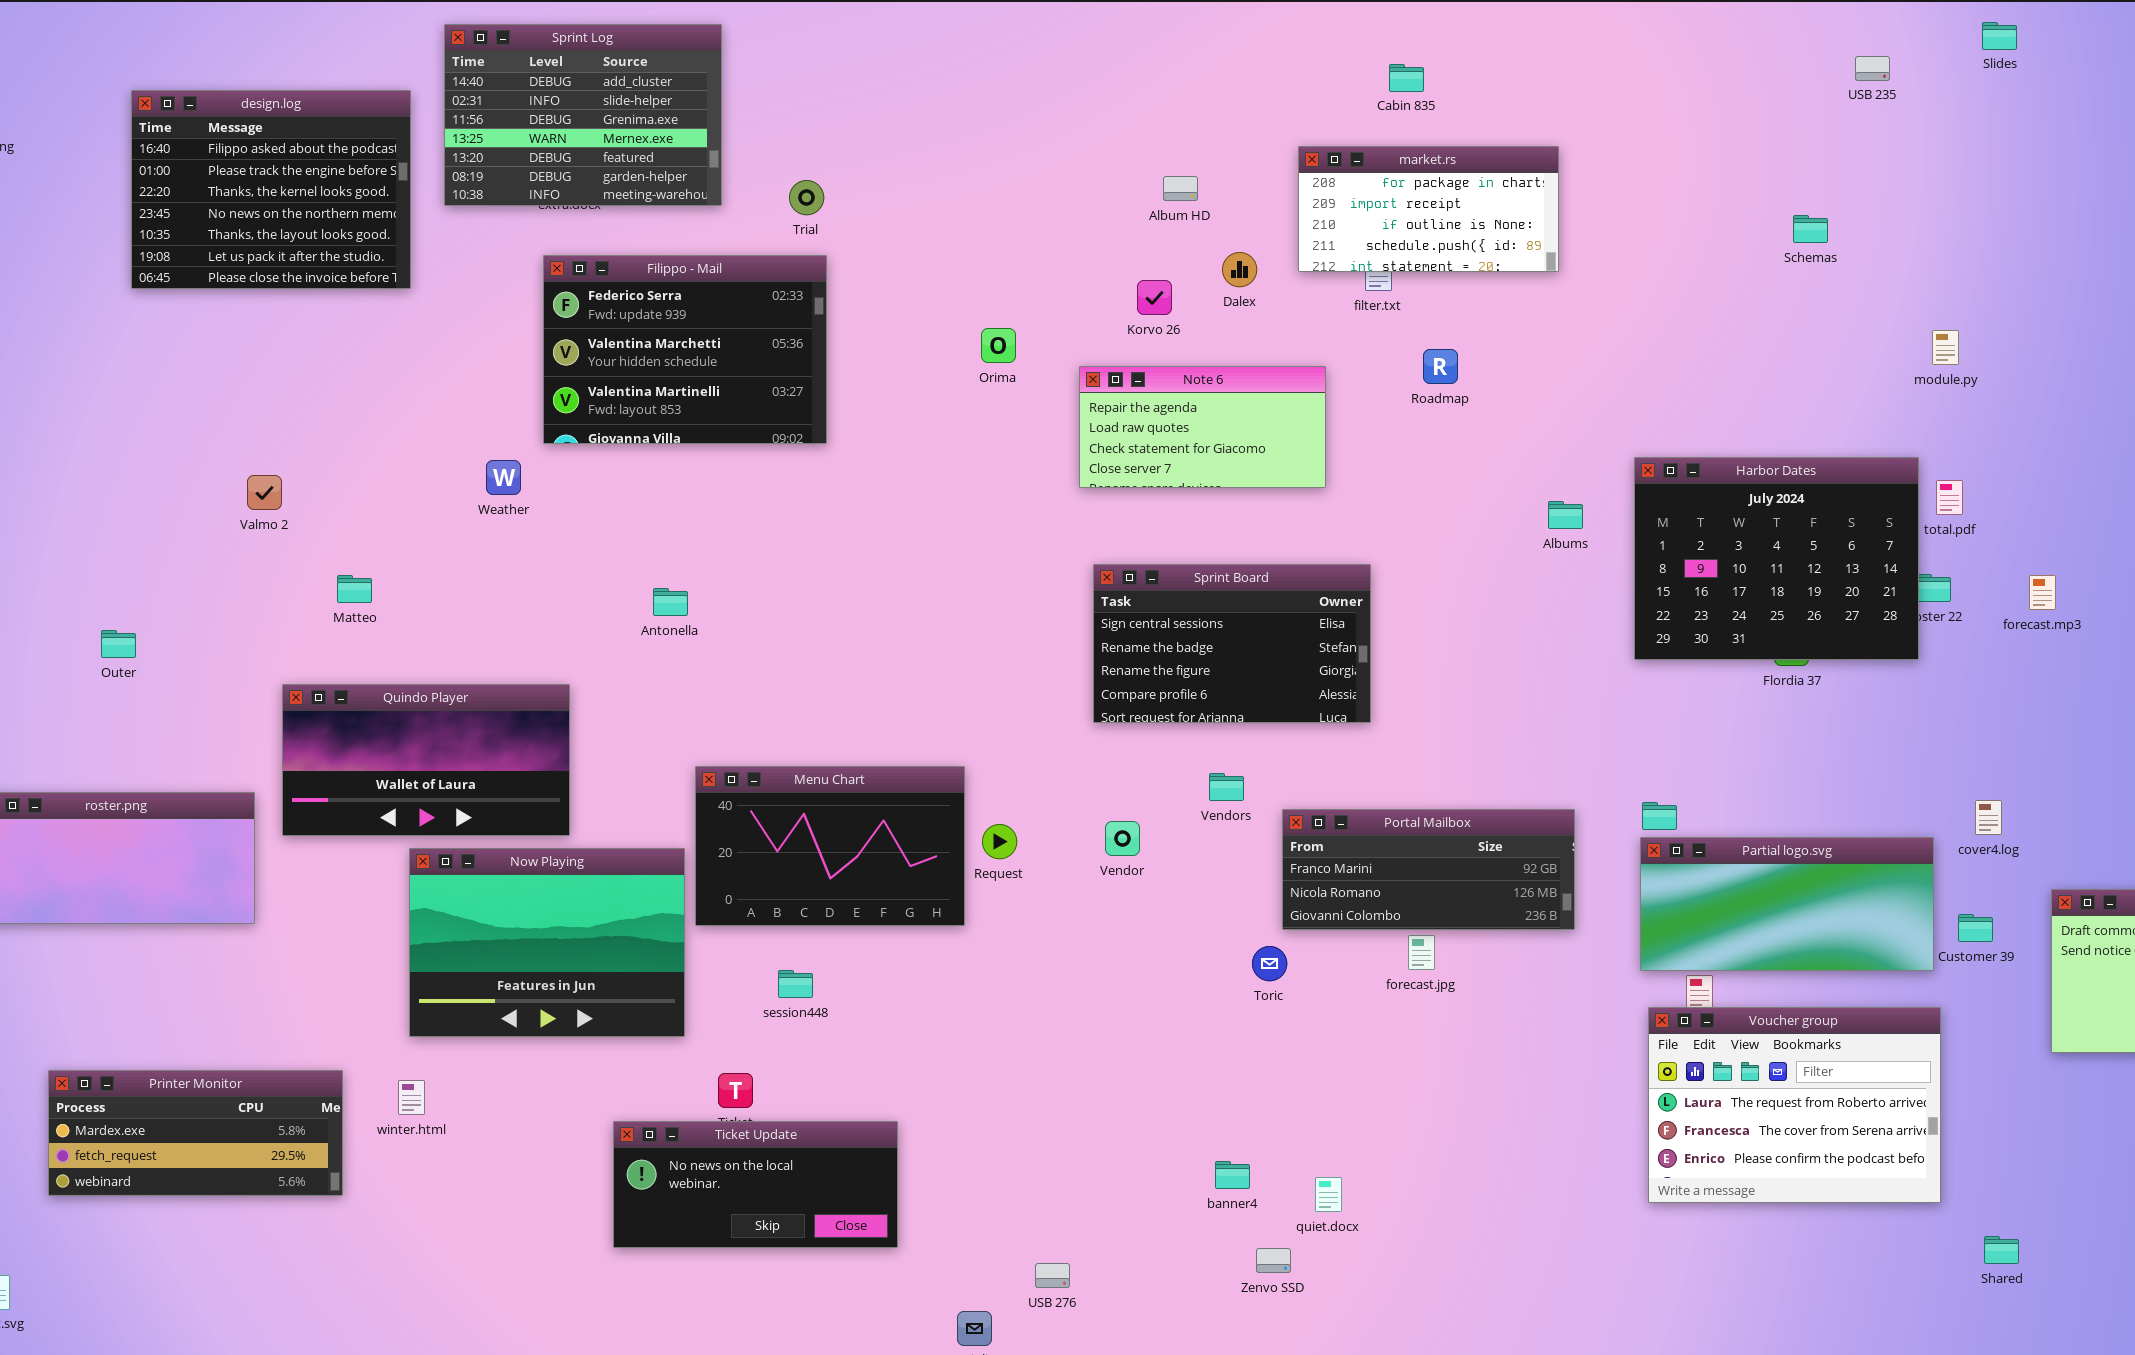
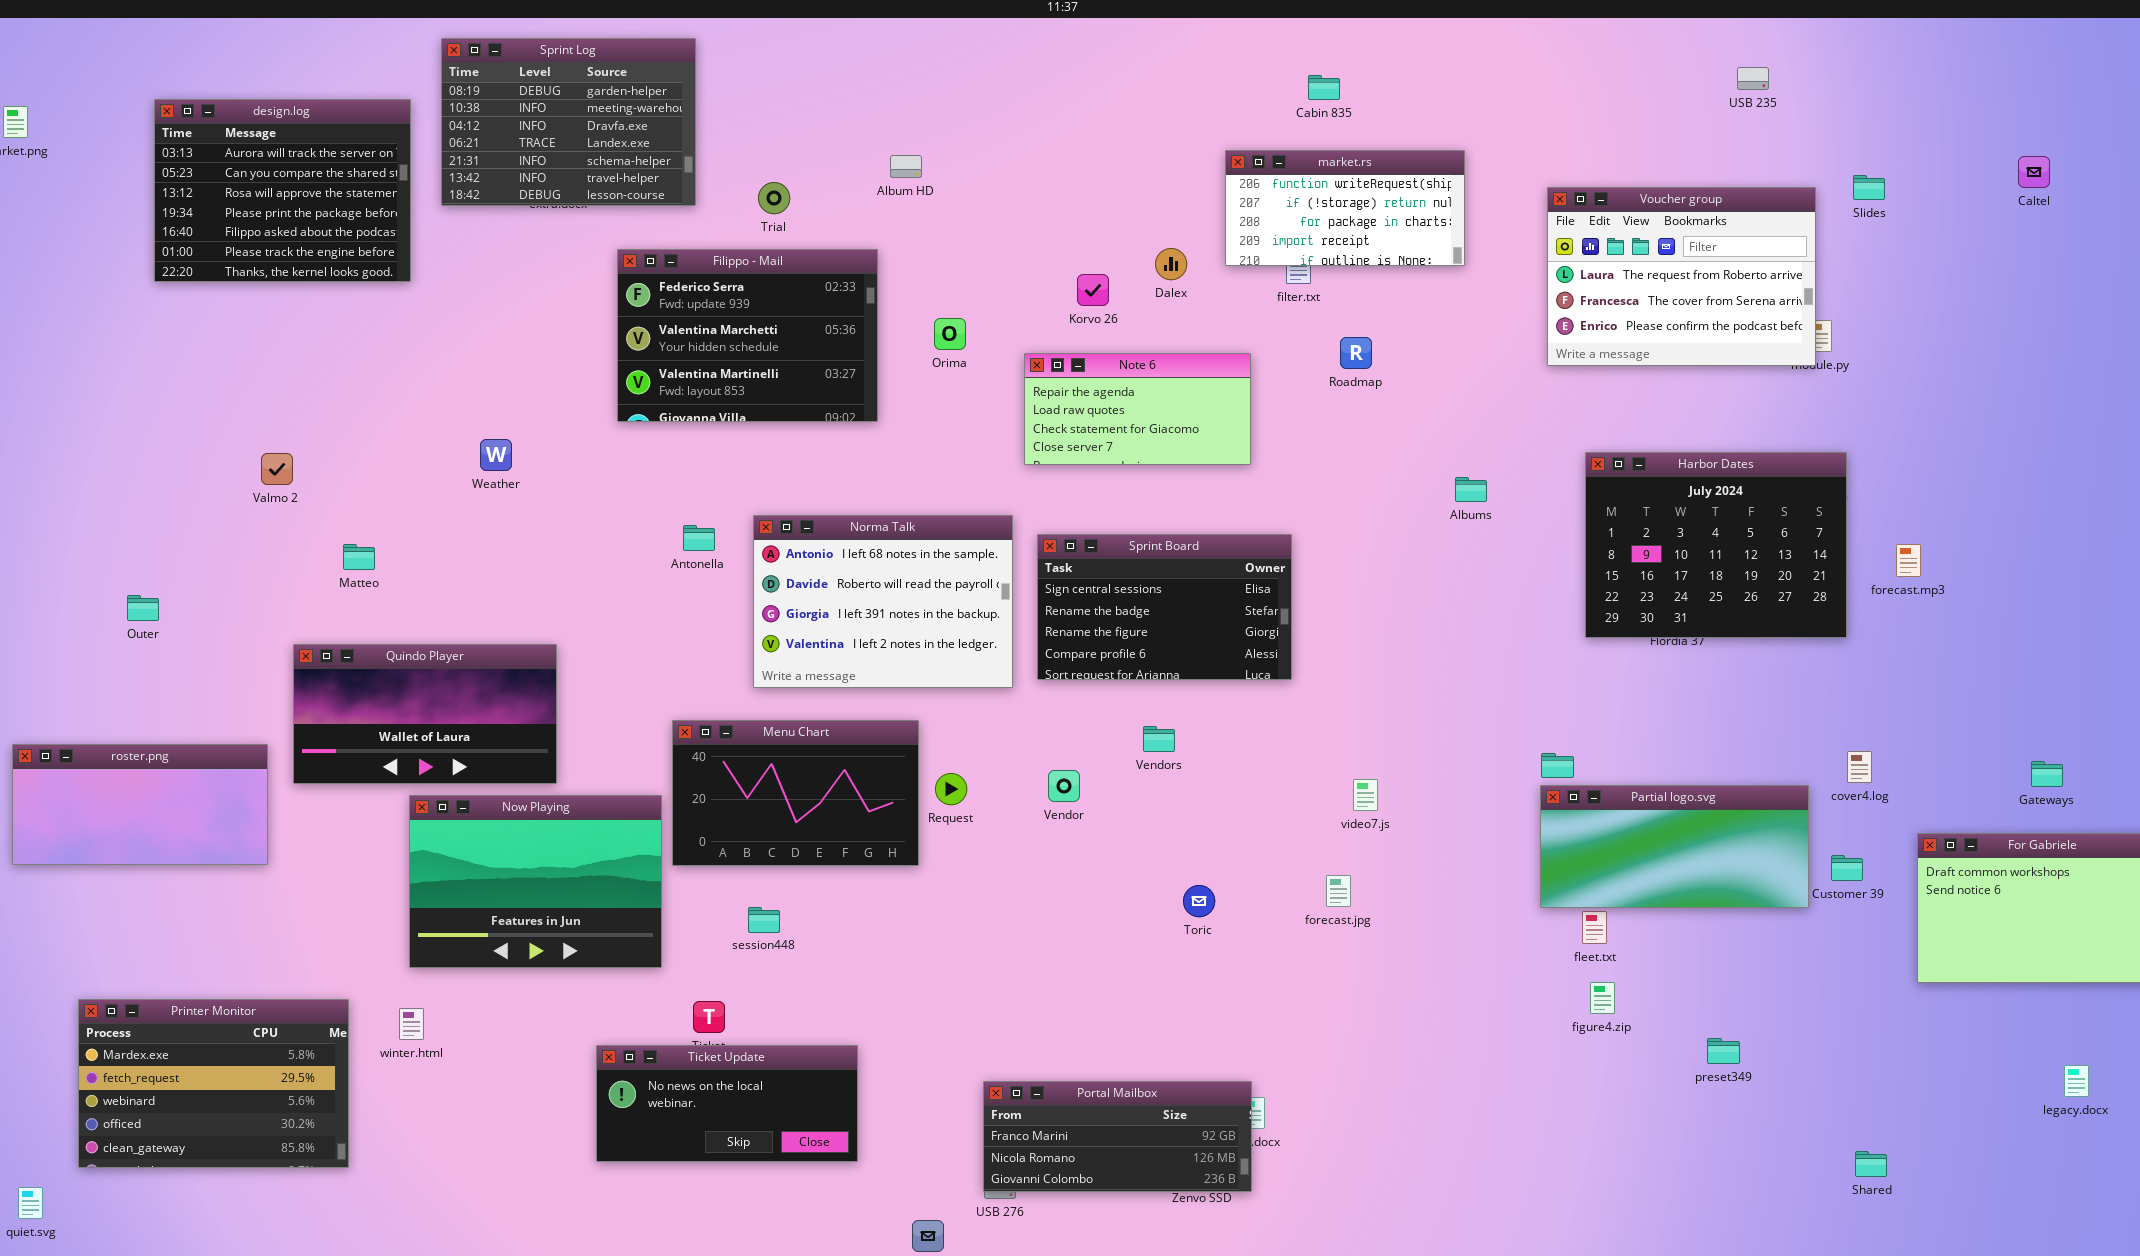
Slides: [1982,22,2017,50] -> [1853,175,1885,200], moved
Sprint Log: [444,24,722,206] -> [441,38,696,206], scrolled down 5 rows
design.log: [131,90,411,289] -> [154,99,411,282], scrolled up 4 rows
market.rs: [1298,146,1559,272] -> [1225,150,1465,266], scrolled up 2 rows
Album HD: [1163,176,1198,201] -> [890,155,922,178], moved
Filippo - Mail: [543,255,827,444] -> [617,249,878,422], moved
Harbor Dates: [1634,457,1919,660] -> [1585,452,1847,638], moved
Norma Talk: none -> [753,515,1013,688], opened
Antonella: [653,588,688,616] -> [683,525,715,551], moved
Portal Mailbox: [1282,809,1575,930] -> [983,1081,1252,1192], moved
Voucher group: [1648,1007,1941,1203] -> [1547,187,1816,366], moved
Printer Monitor: [48,1070,343,1196] -> [78,999,349,1168], resized

